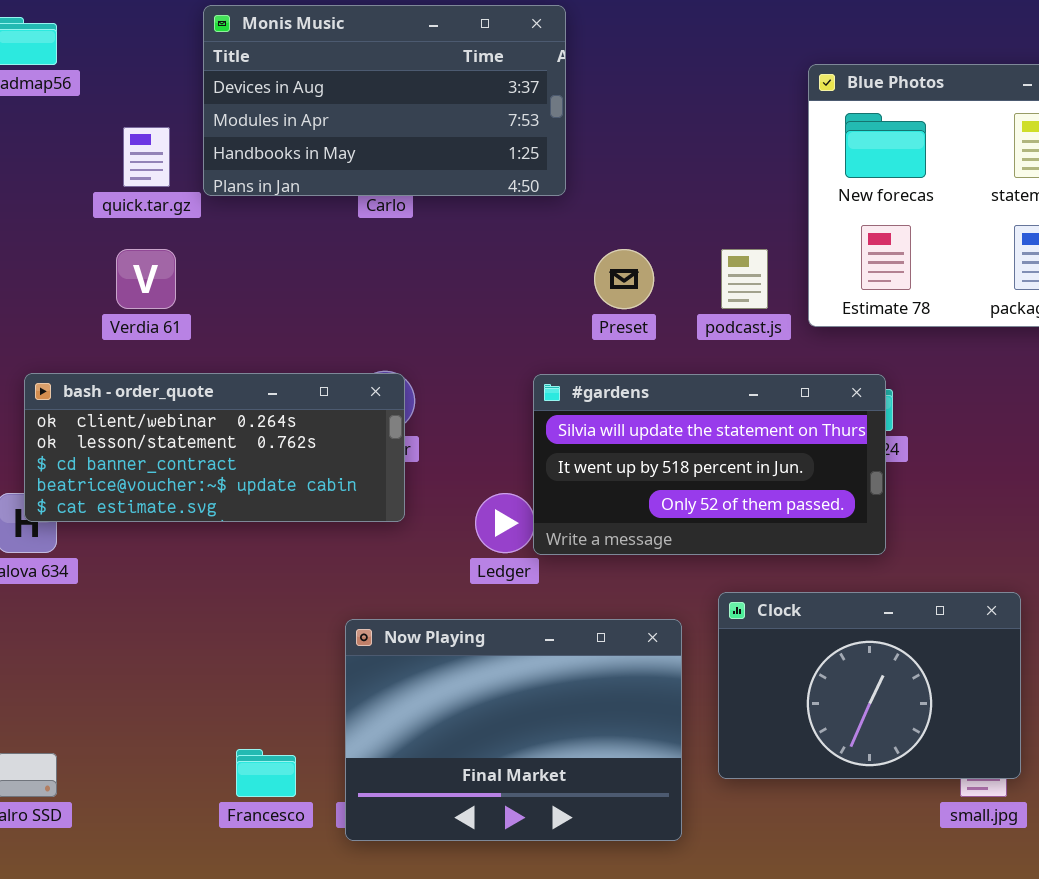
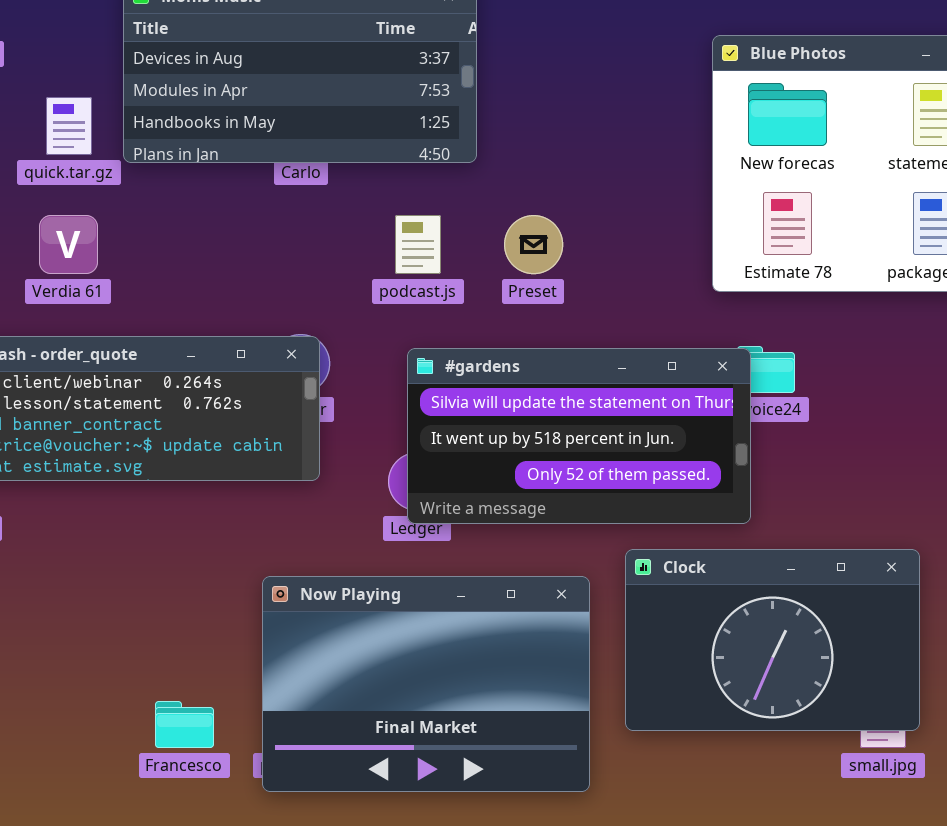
podcast.js: [721,249,768,309] -> [395,215,441,274], moved
#gardens: [533,374,886,555] -> [407,348,751,524], moved

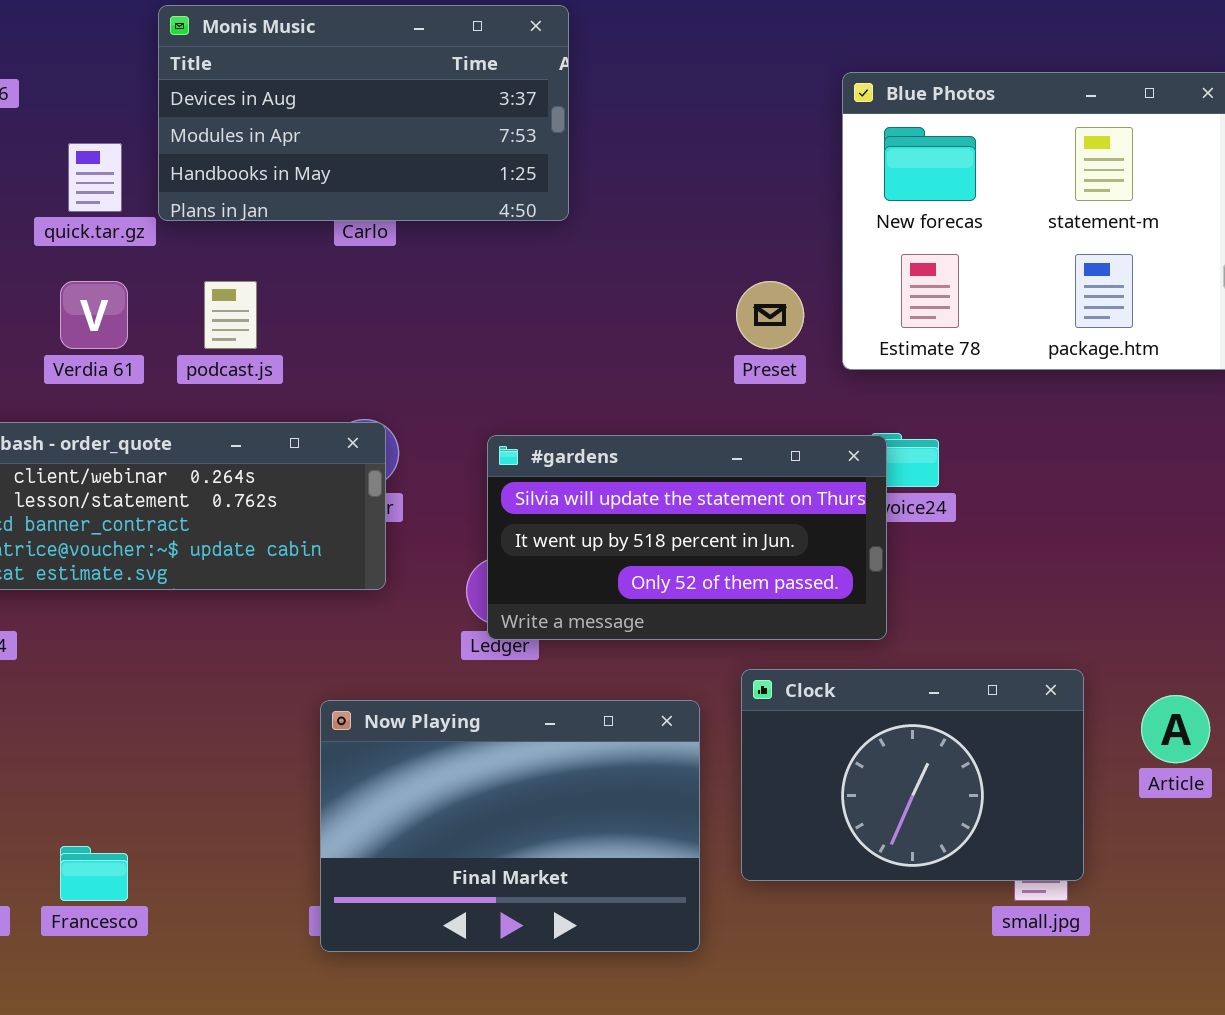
podcast.js: [395,215,441,274] -> [204,281,257,349], moved
Preset: [504,215,563,274] -> [736,281,804,349], moved
Francesco: [155,701,214,748] -> [60,846,128,901], moved

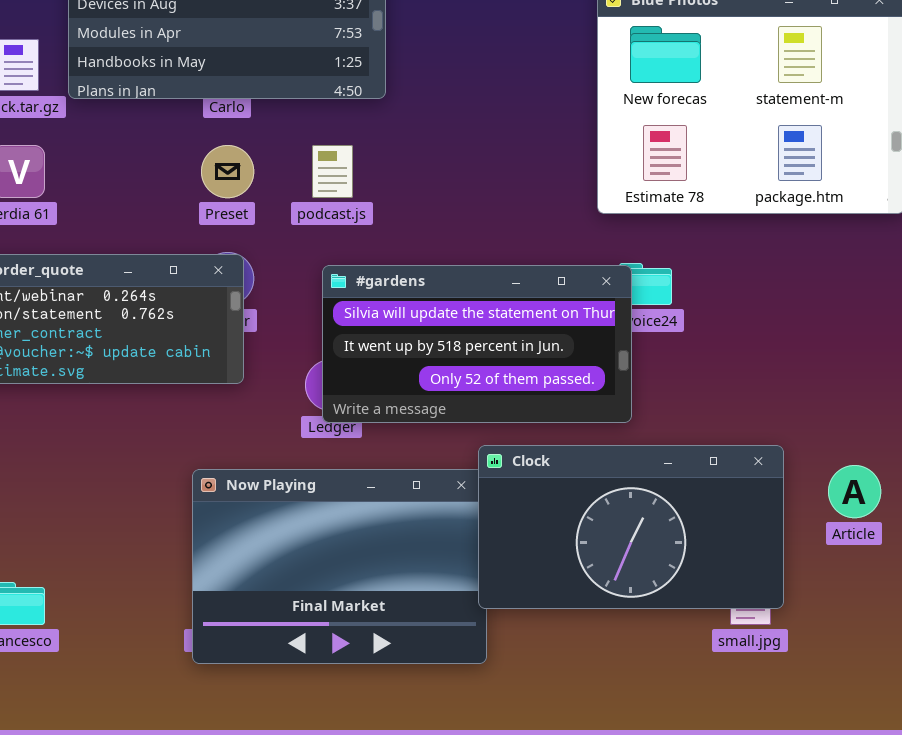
podcast.js: [204,281,257,349] -> [312,145,353,198], moved
Preset: [736,281,804,349] -> [201,145,254,198], moved
Clock: [741,669,1084,881] -> [478,445,784,609], resized

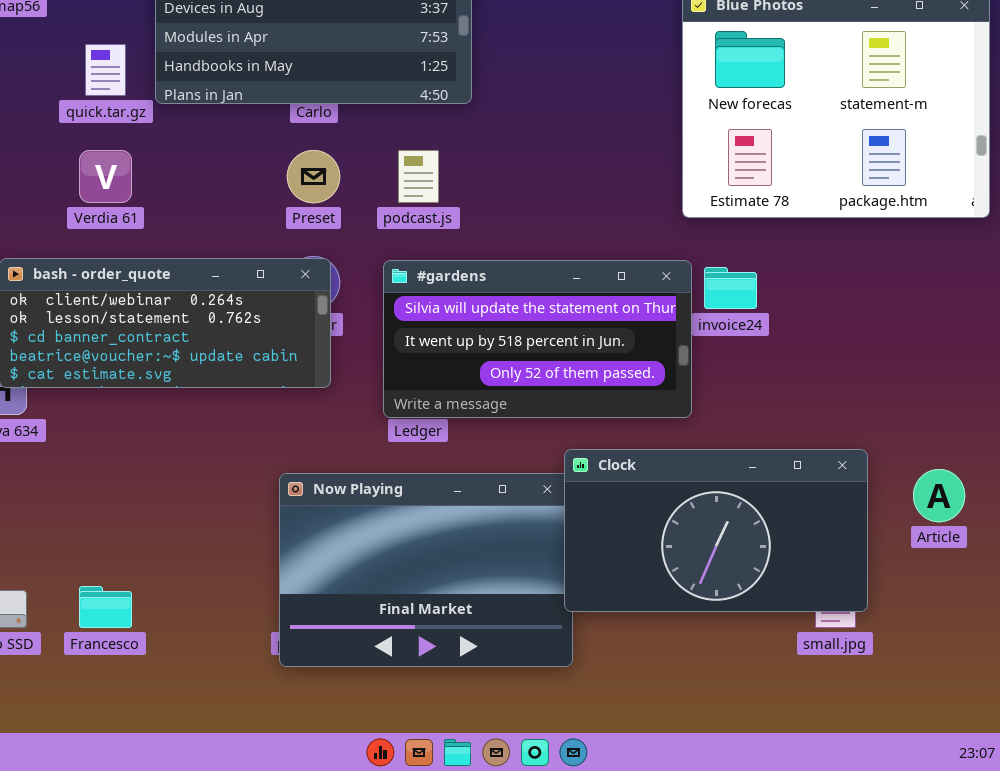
#gardens: [322,265,632,423] -> [383,260,692,418], moved

